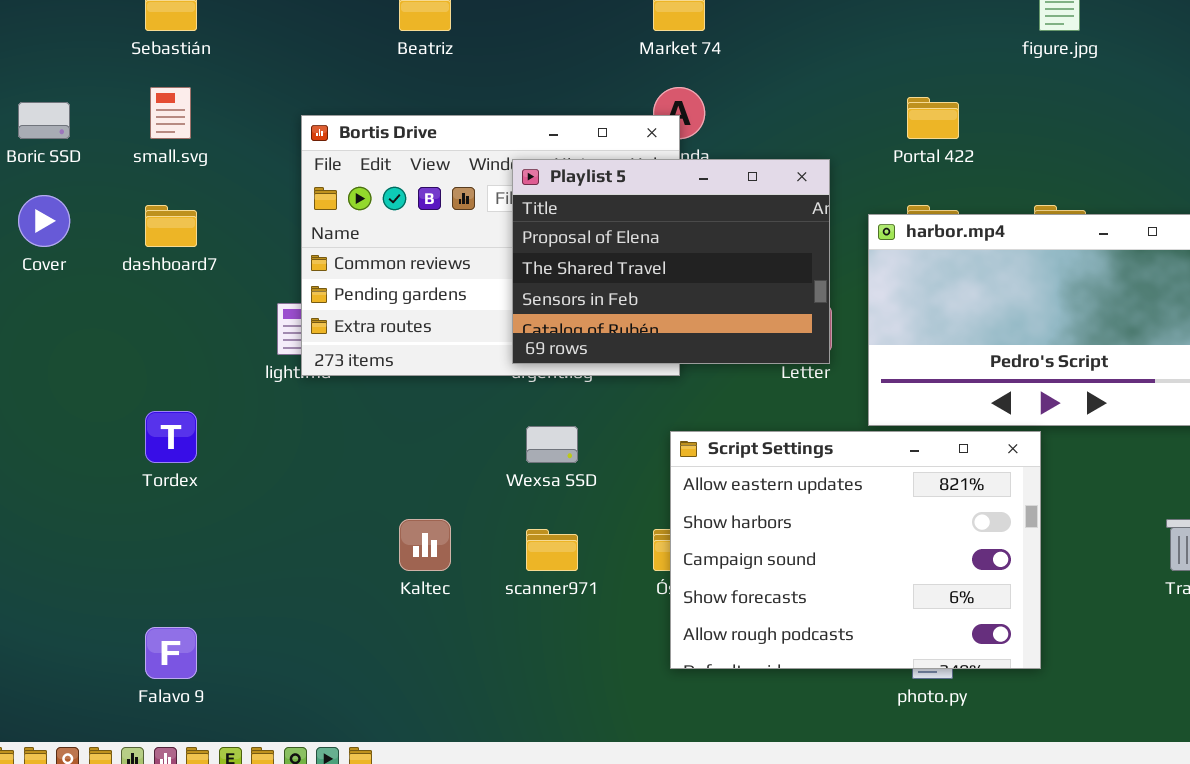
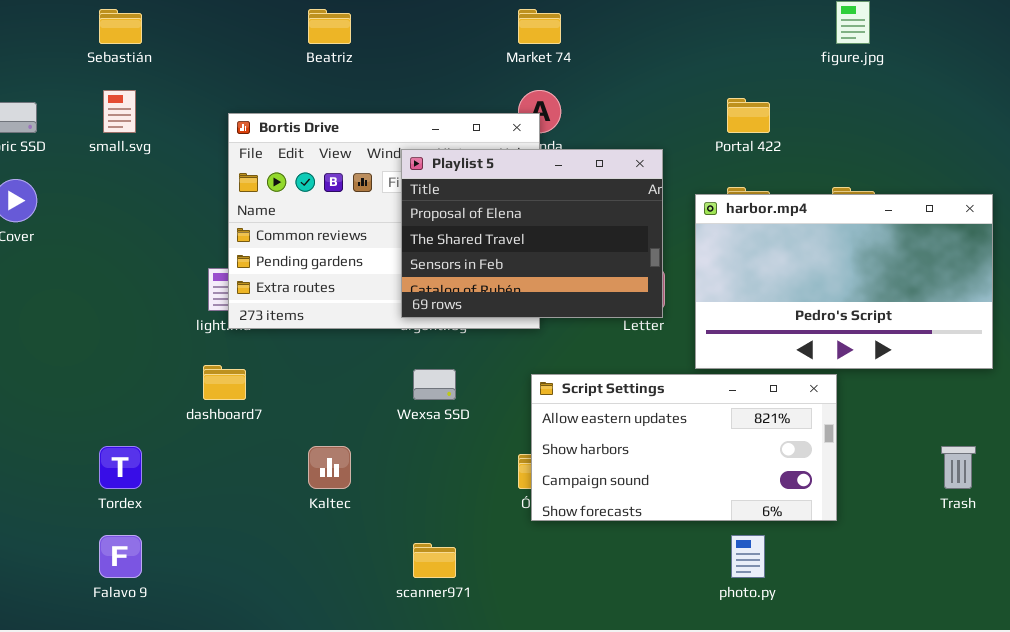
dashboard7: [145,205,197,247] -> [203,365,246,400], moved
Tordex: [145,411,197,463] -> [99,446,142,489], moved
Script Settings: [670,431,1041,669] -> [531,374,837,521], resized
scanner971: [526,529,578,571] -> [413,543,456,578], moved

